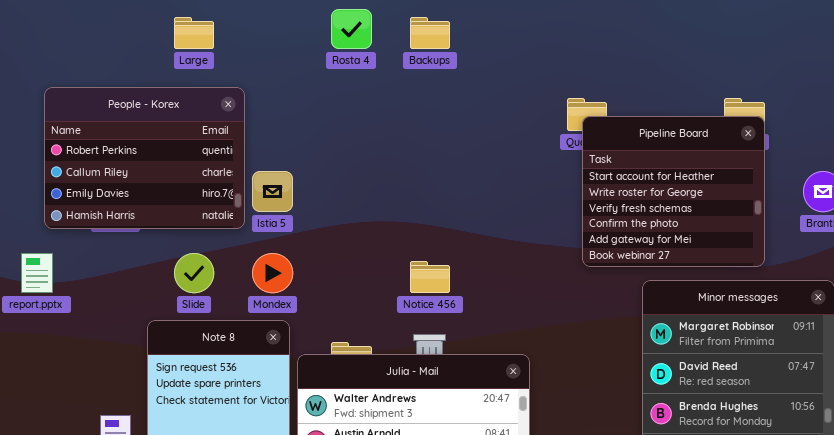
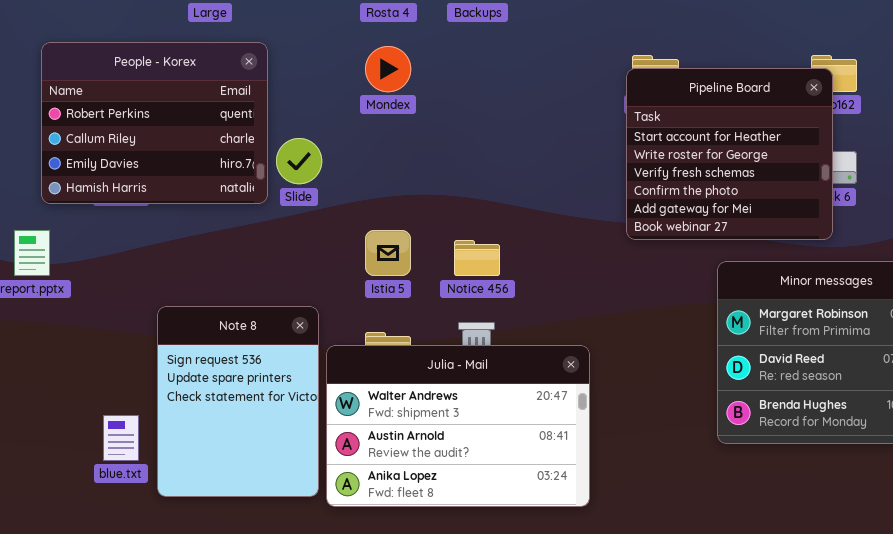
Pipeline Board: [582,116,765,267] -> [626,68,833,240], moved
Istia 5: [252,171,293,212] -> [365,230,411,276], moved
Slide: [174,253,214,293] -> [276,138,322,184], moved
Mondex: [252,253,293,293] -> [365,46,411,92], moved

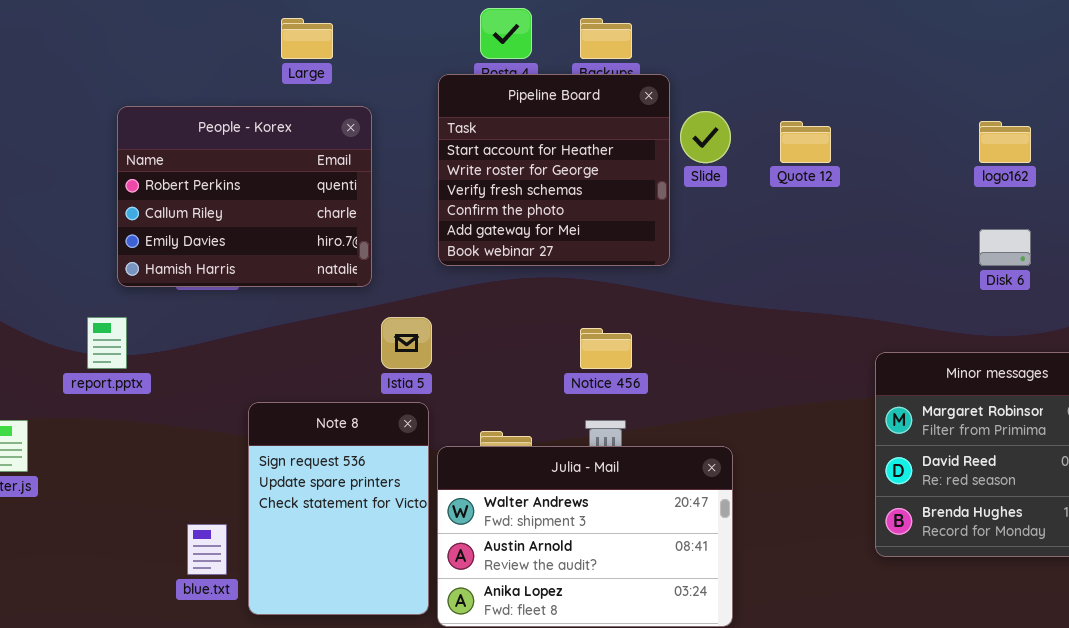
Pipeline Board: [626,68,833,240] -> [438,74,670,266], moved
Slide: [276,138,322,184] -> [680,111,731,163], moved
Istia 5: [365,230,411,276] -> [381,317,432,369], moved

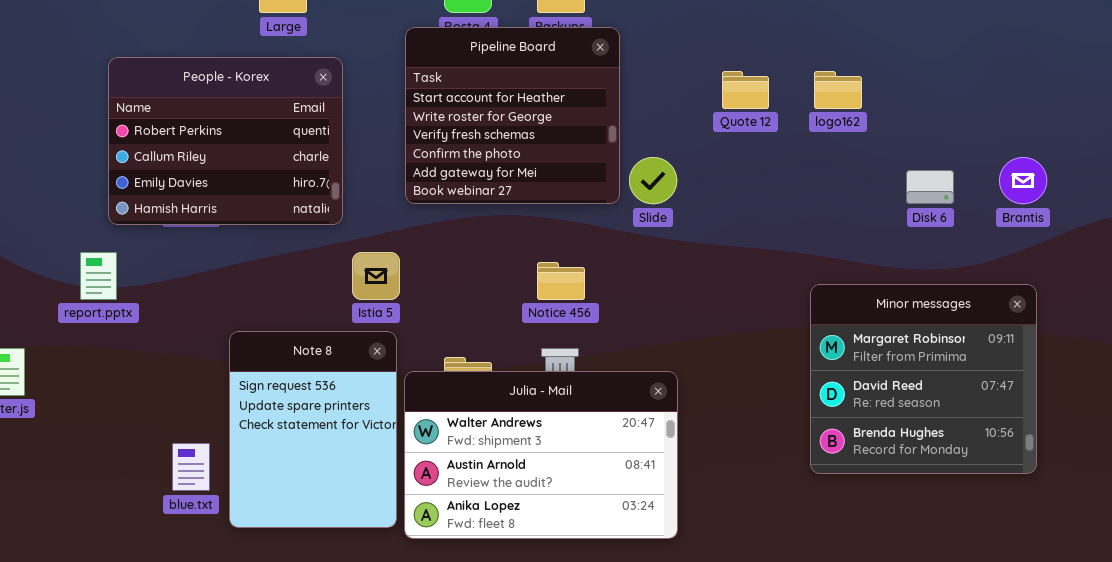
Slide: [680,111,731,163] -> [629,157,677,204], moved
logo162: [979,121,1031,163] -> [814,71,862,109], moved

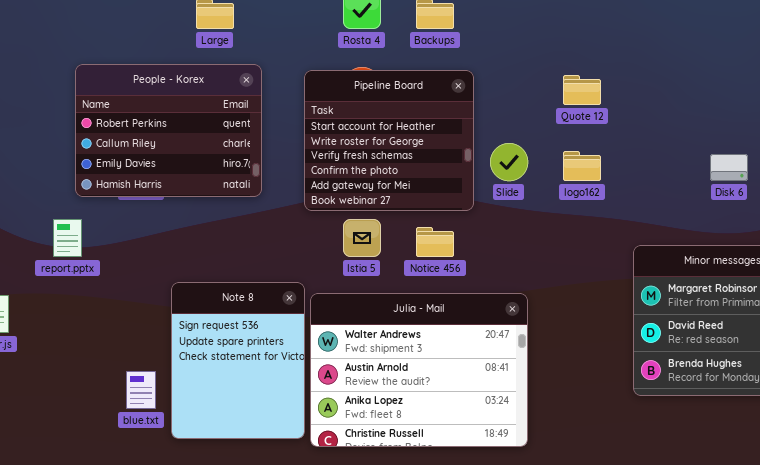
Pipeline Board: [405,27,620,204] -> [304,70,474,211], moved
logo162: [814,71,862,109] -> [563,151,601,181], moved
Istia 5: [352,252,400,300] -> [343,219,381,257], moved
Julia - Mail: [404,371,678,539] -> [310,293,528,447], resized

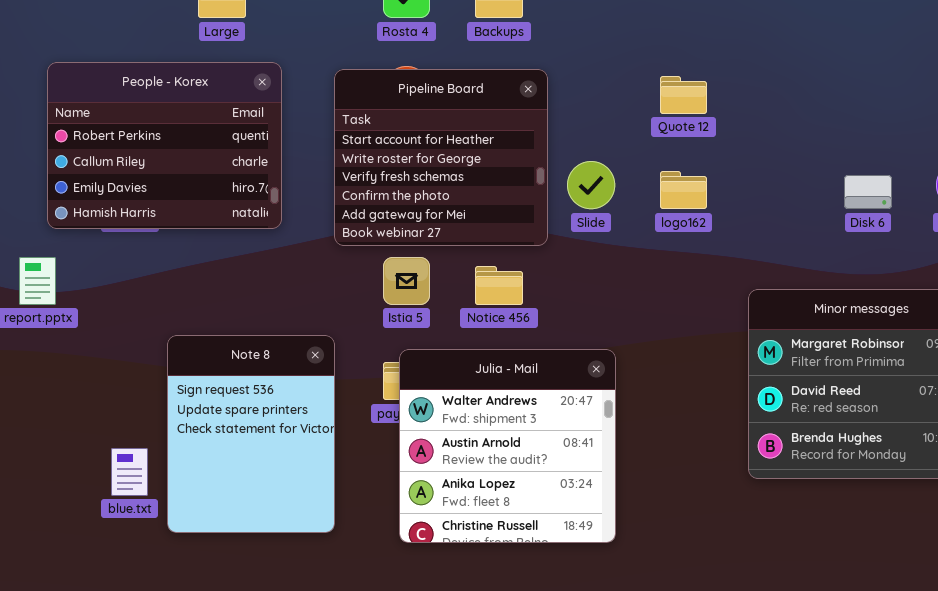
Julia - Mail: [310,293,528,447] -> [399,349,616,543], resized

